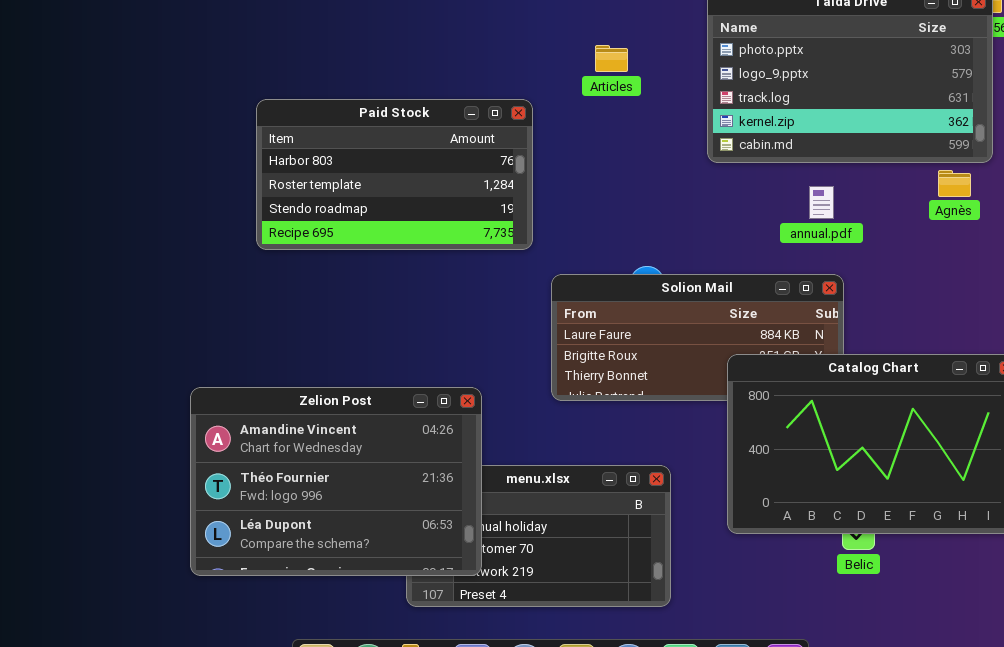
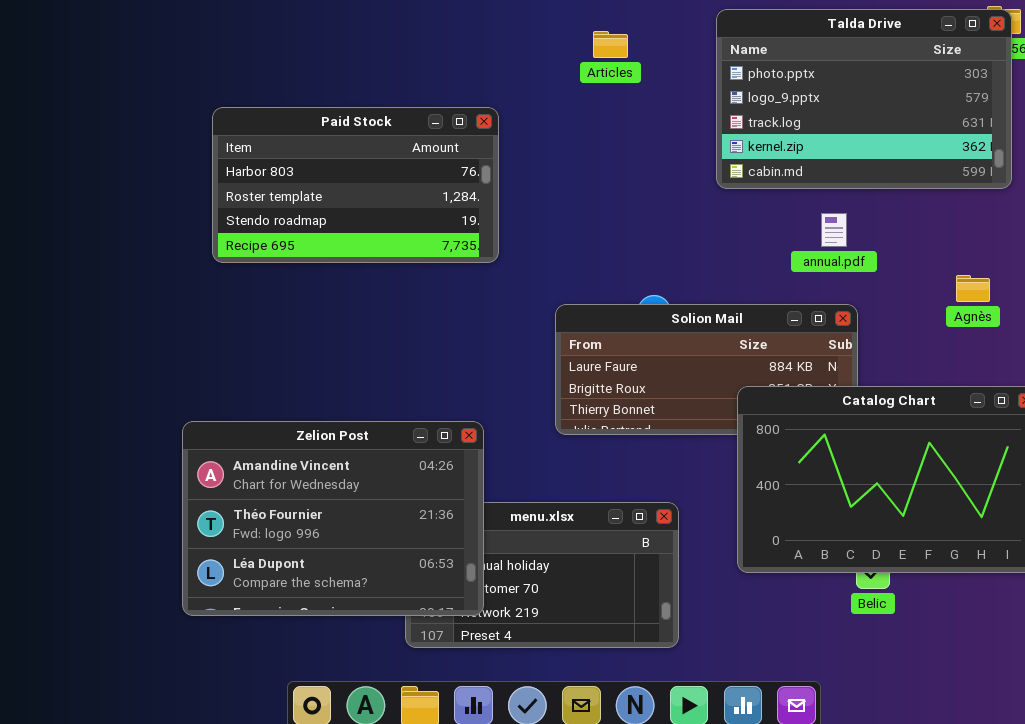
Articles: [595,45,628,72] -> [593,31,628,58], moved
Paid Stock: [256,99,533,250] -> [212,107,499,263], moved
Agnès: [938,170,971,197] -> [956,275,990,302], moved

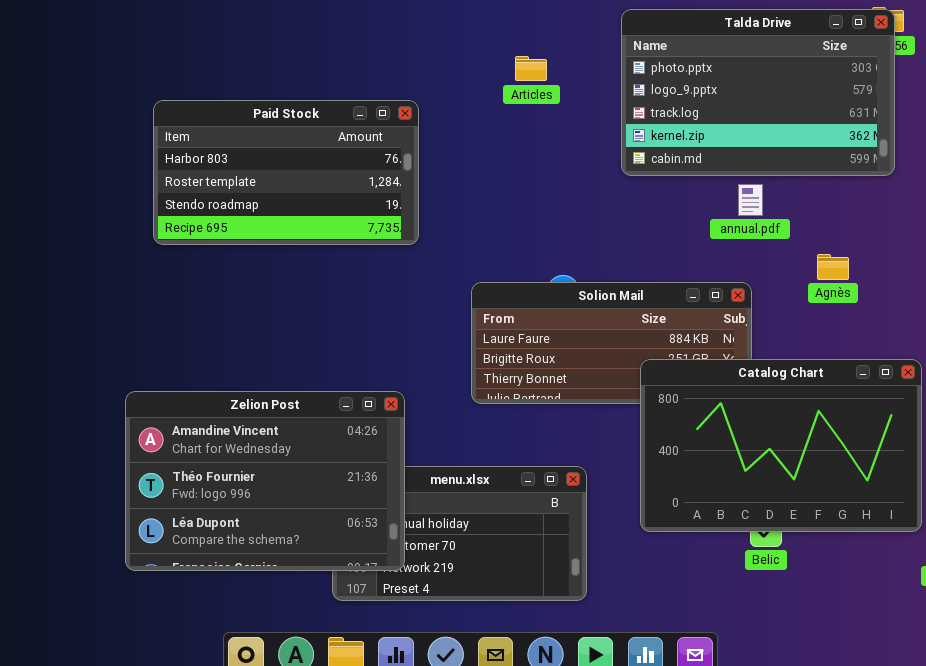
Articles: [593,31,628,58] -> [515,56,547,81], moved
annual.pdf: [821,213,847,247] -> [738,184,763,216], moved
Agnès: [956,275,990,302] -> [817,254,849,280], moved

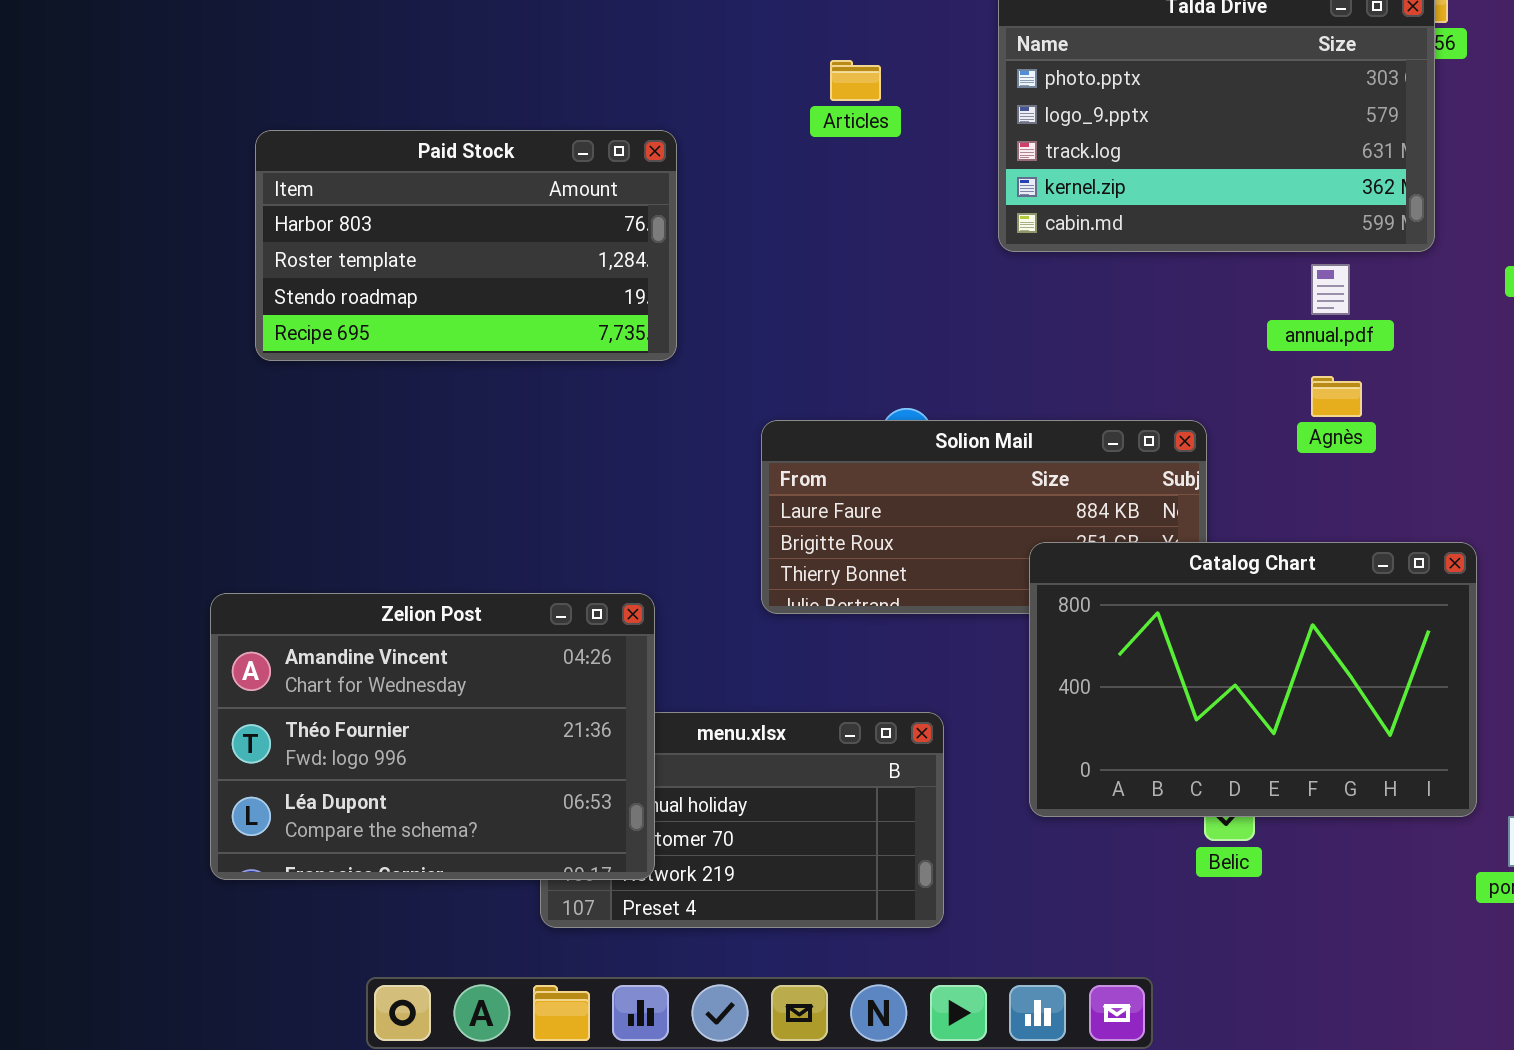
annual.pdf: [738,184,763,216] -> [1311,264,1350,315], moved

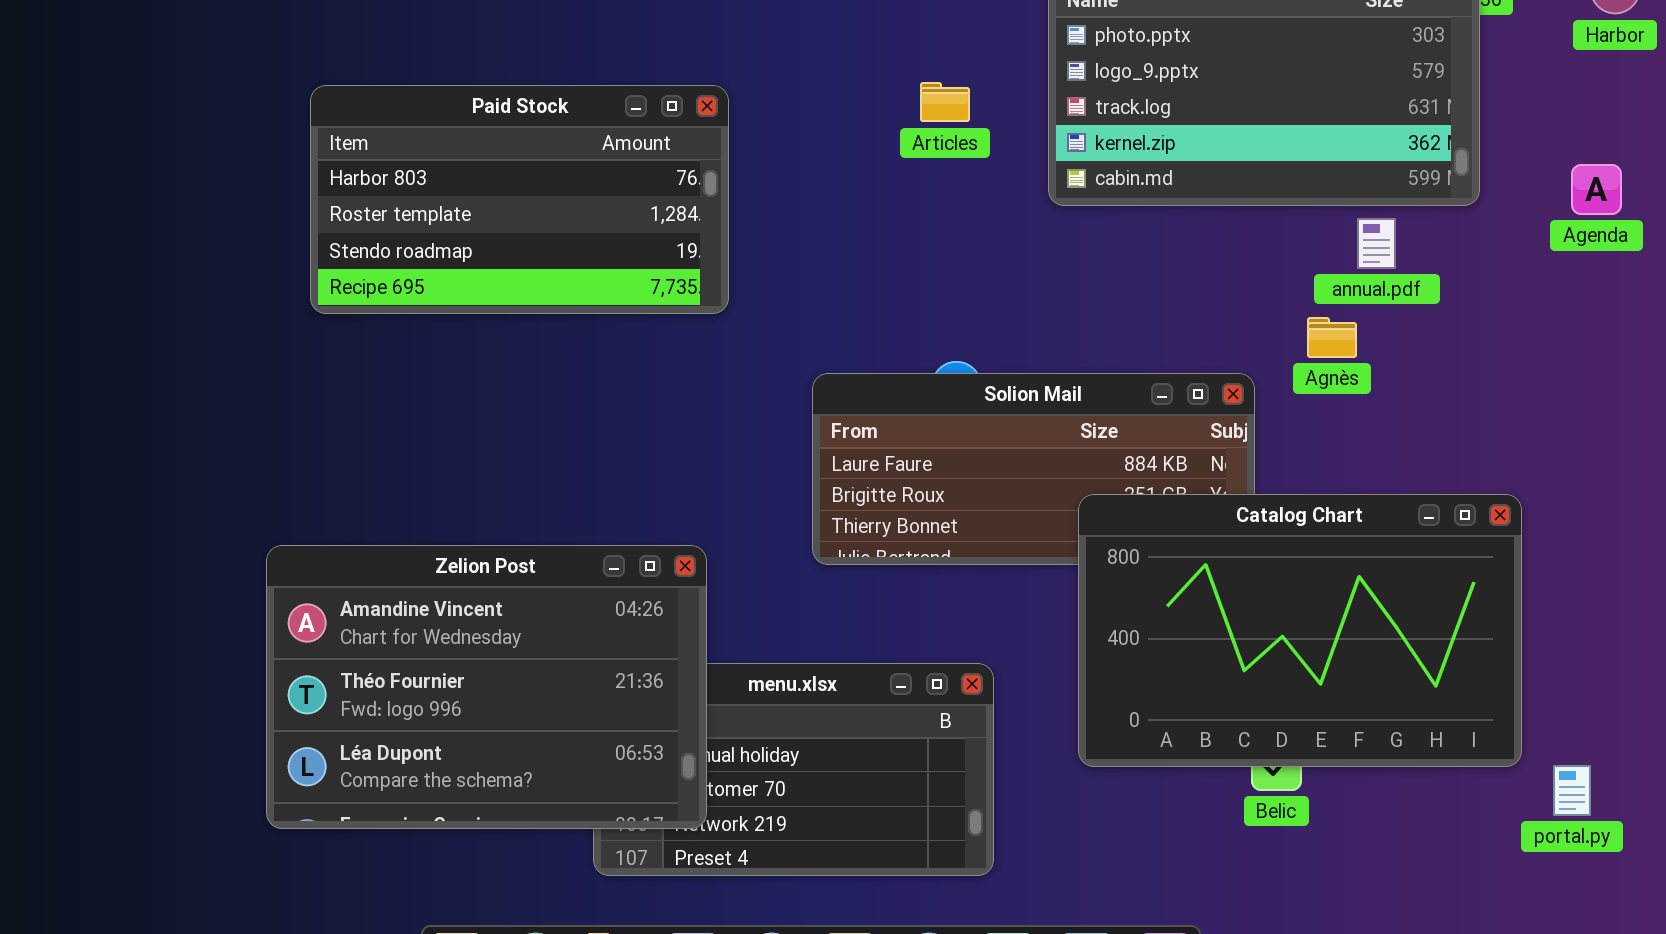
Articles: [830,60,881,101] -> [920,82,970,122], moved
Agnès: [1311,376,1362,417] -> [1307,317,1357,358], moved

